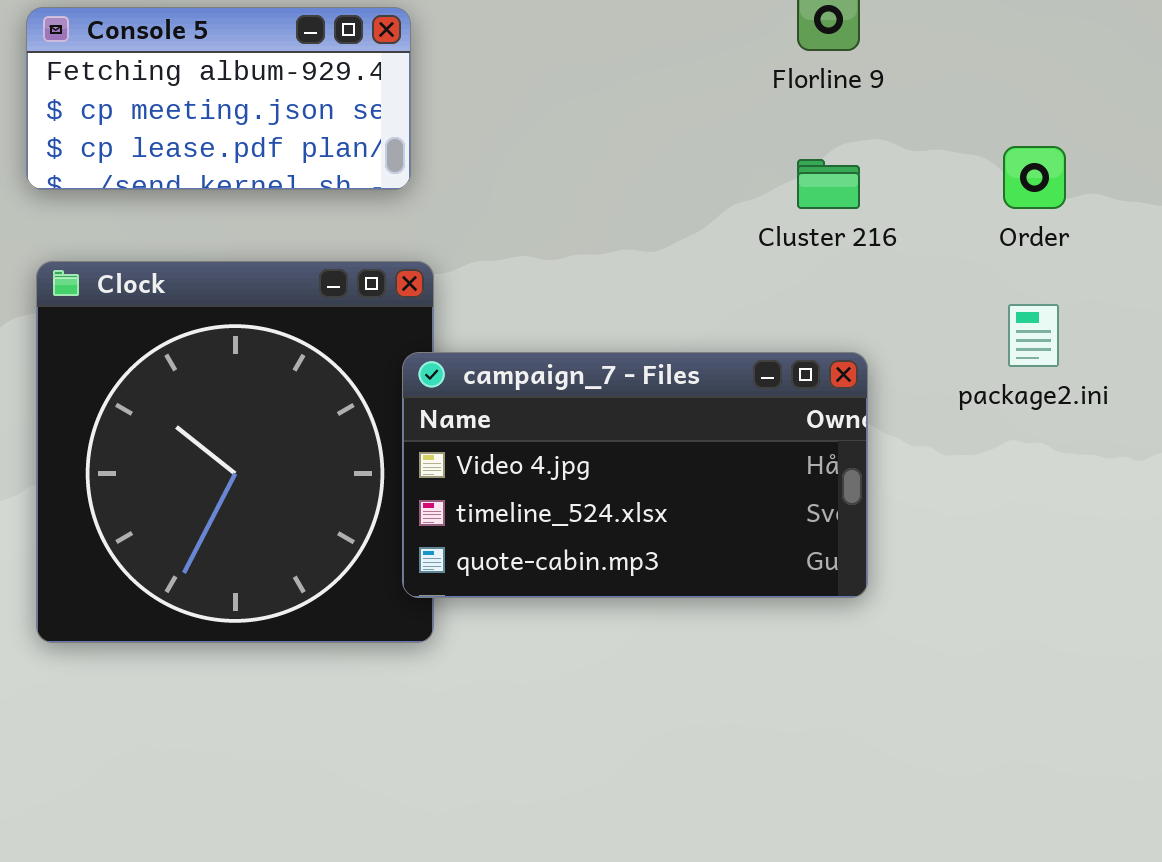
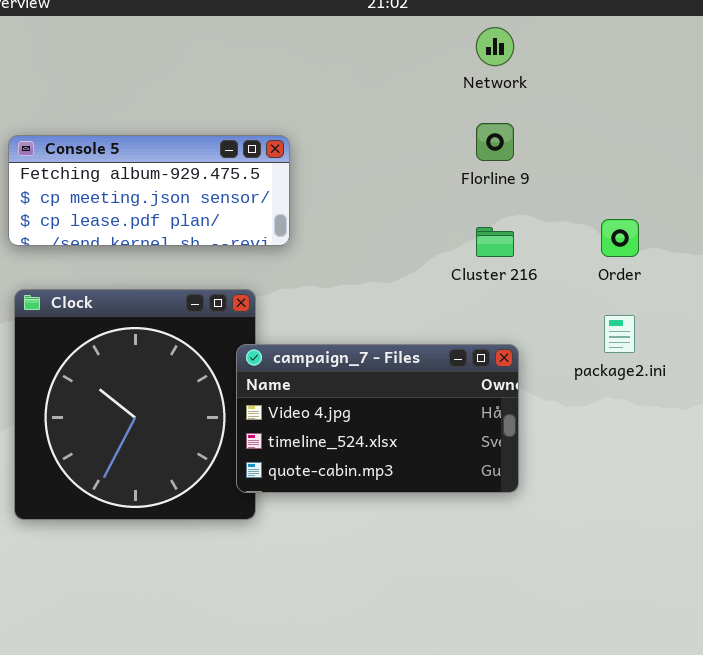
Console 5: [26,7,411,190] -> [8,135,290,246], resized

